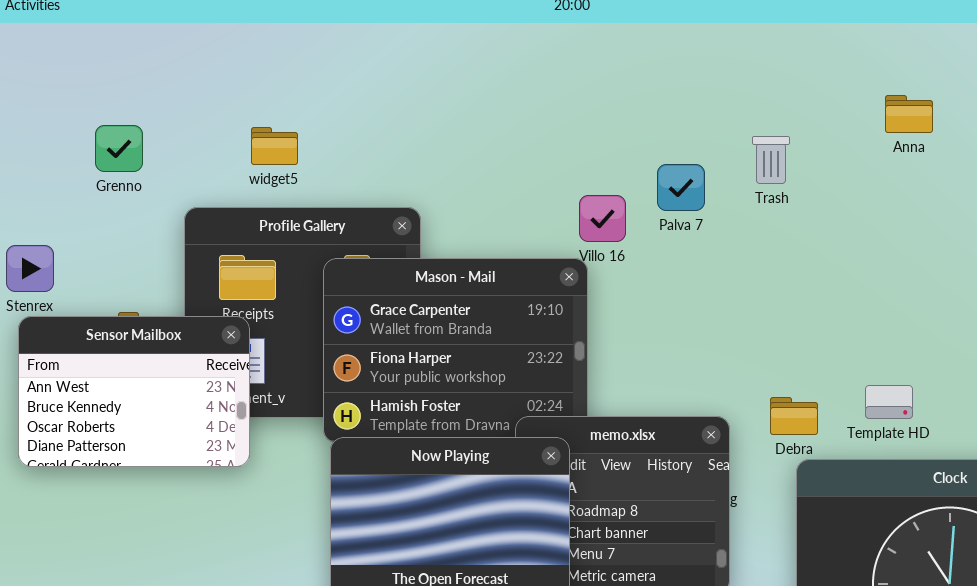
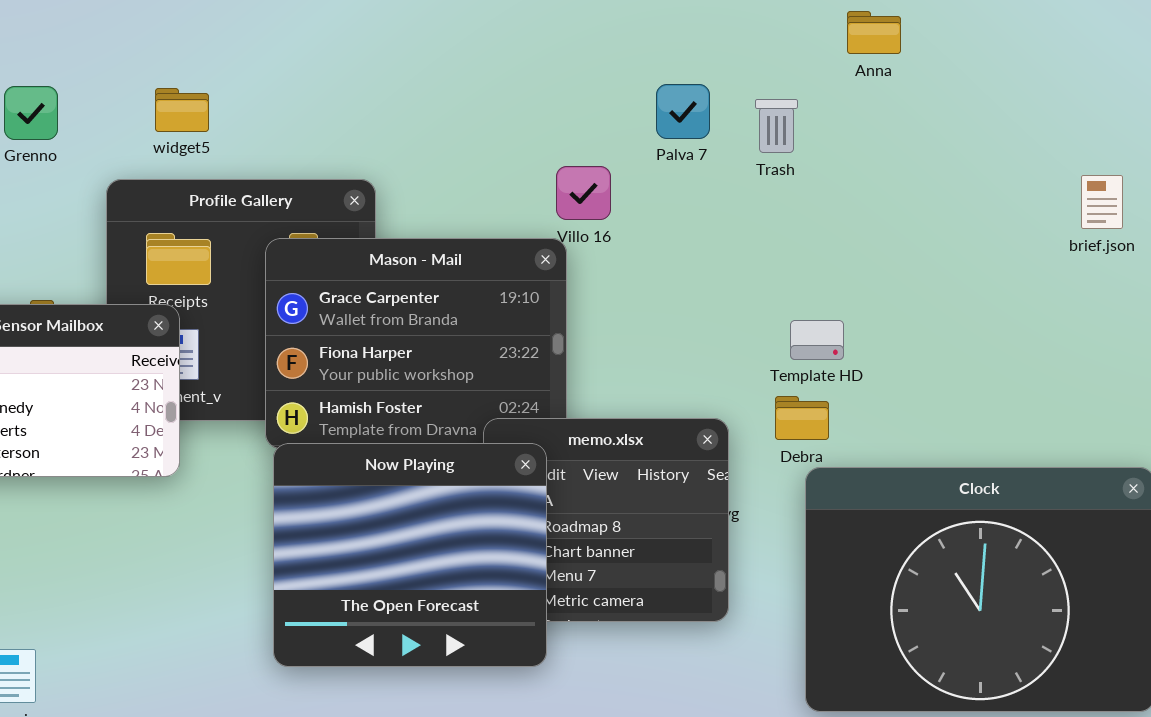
Anna: [885,95,933,133] -> [847,11,901,54], moved
widget5: [251,127,298,165] -> [155,88,209,132], moved
Palva 7: [657,164,705,211] -> [656,84,710,139], moved
Template HD: [865,385,913,419] -> [790,320,844,360], moved

